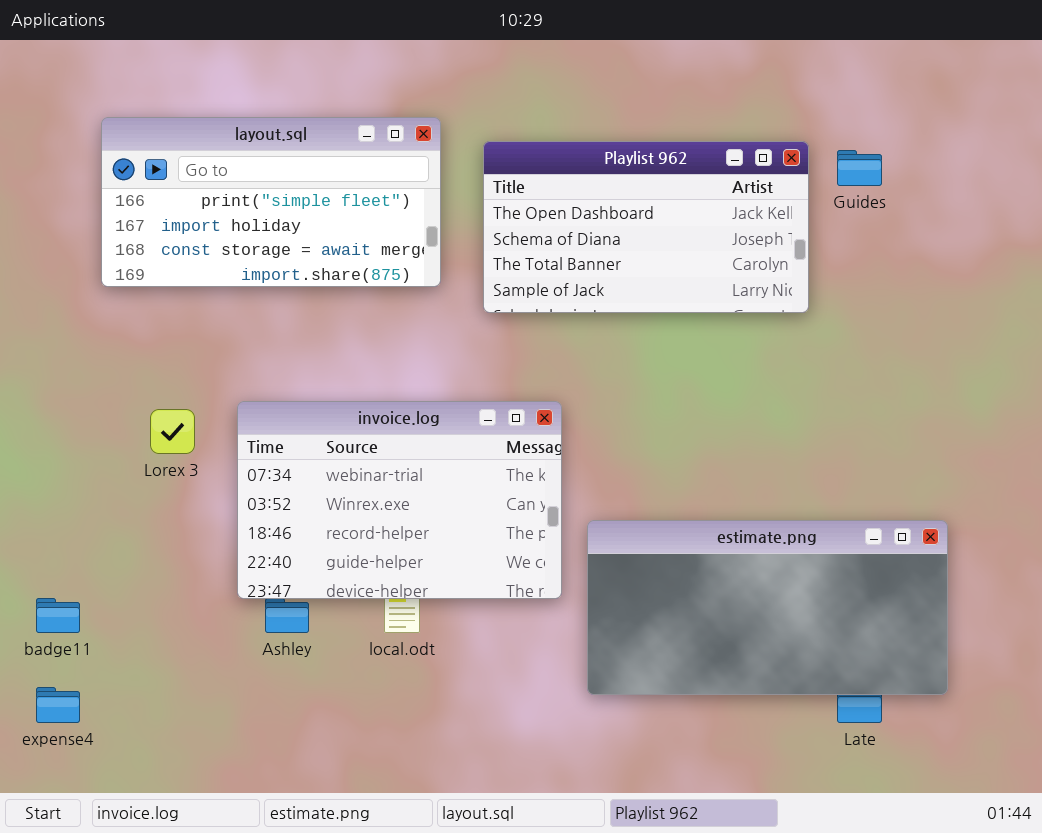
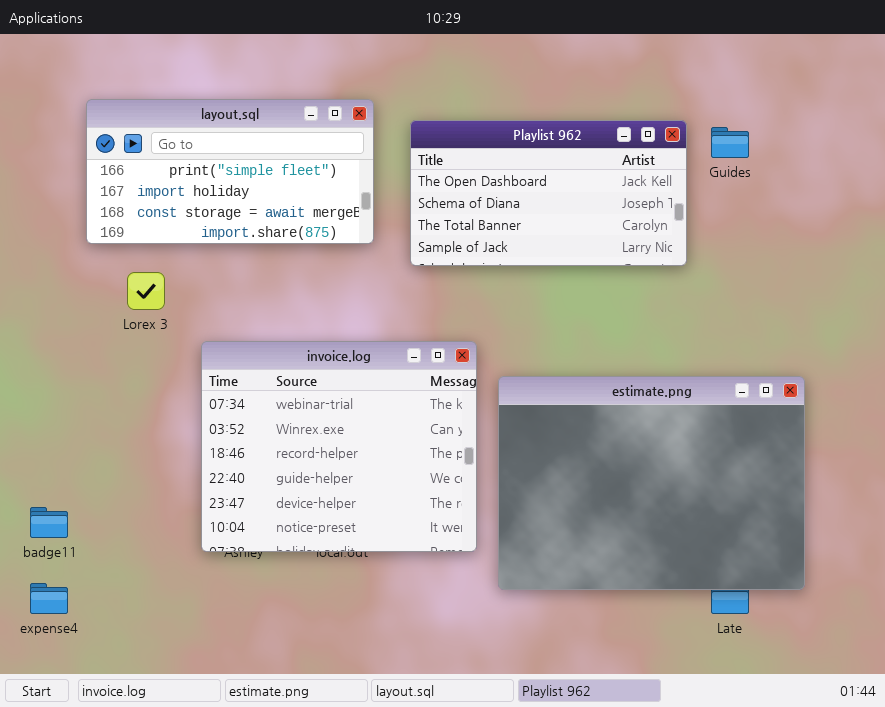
invoice.log: [237,401,562,599] -> [201,341,477,552], resized
Lorex 3: [150,409,195,454] -> [127,272,165,310], moved
estimate.png: [587,520,948,695] -> [498,376,805,590], resized

